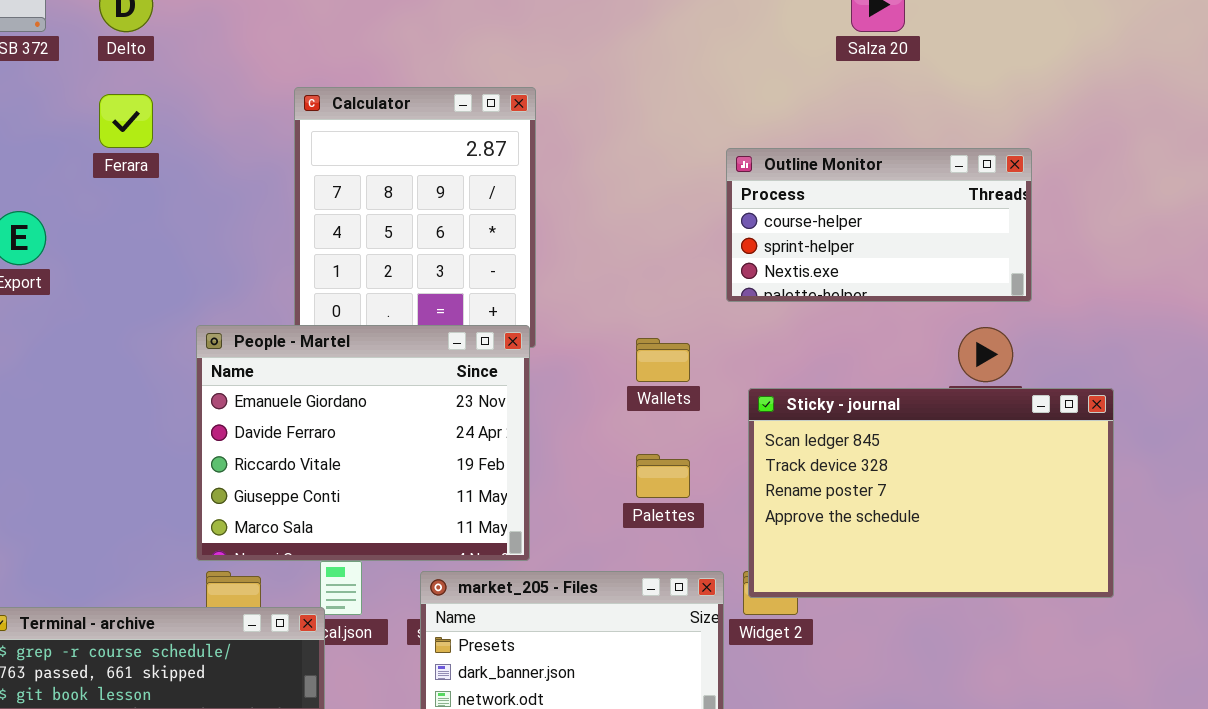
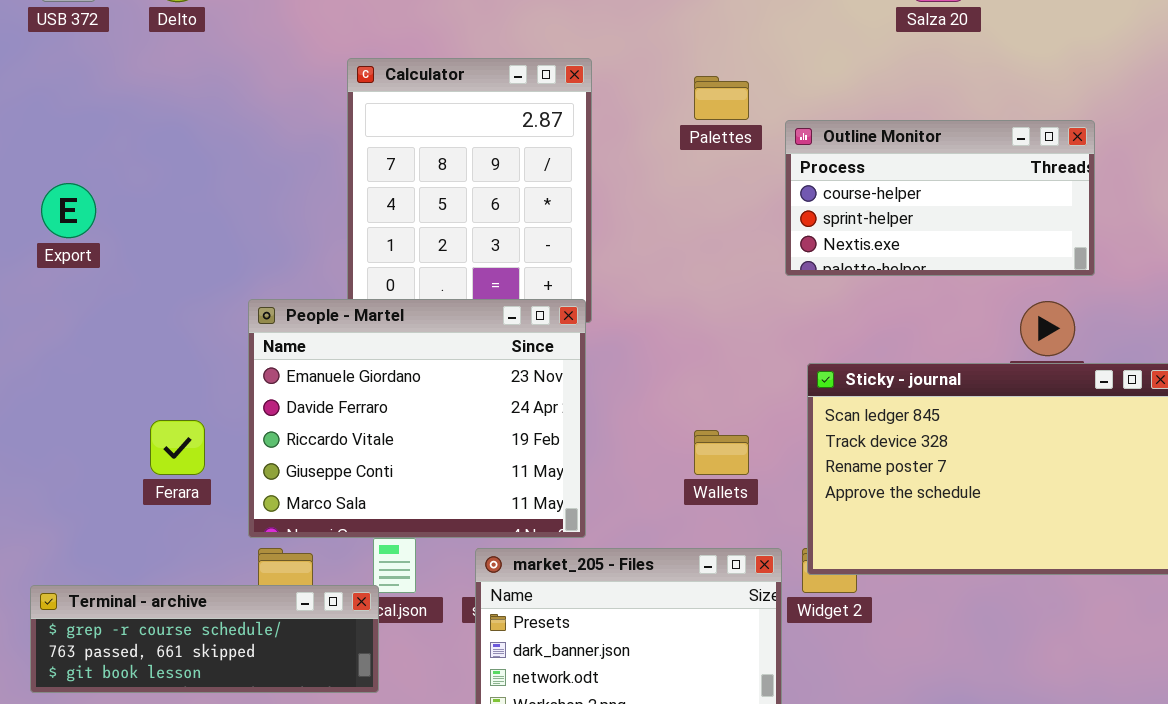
Ferara: [99,94,153,148] -> [150,420,205,475], moved
Wallets: [636,338,690,382] -> [694,430,749,475], moved
Palettes: [636,454,690,498] -> [694,76,749,120], moved

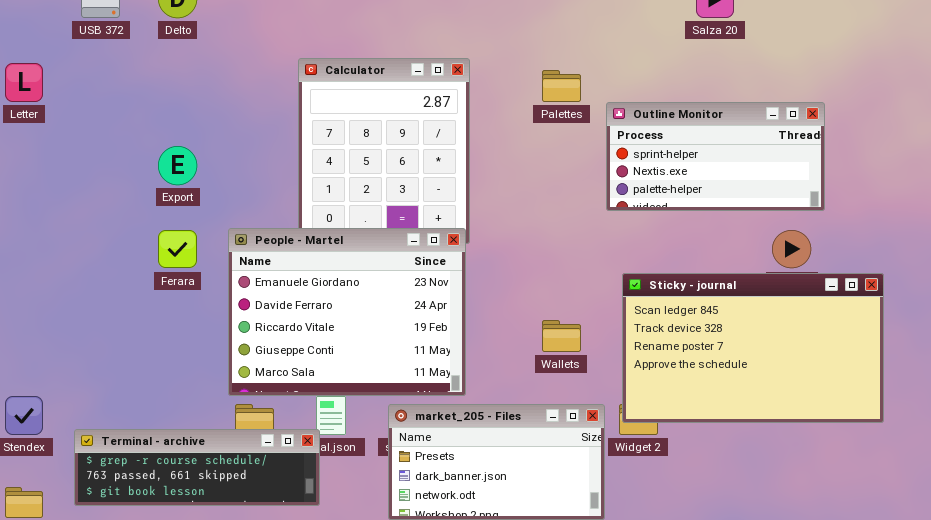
Outline Monitor: [785,120,1095,276] -> [606,102,825,211], scrolled down 1 row
Export: [41,183,96,238] -> [158,146,197,185], moved
Ferara: [150,420,205,475] -> [158,230,197,268], moved

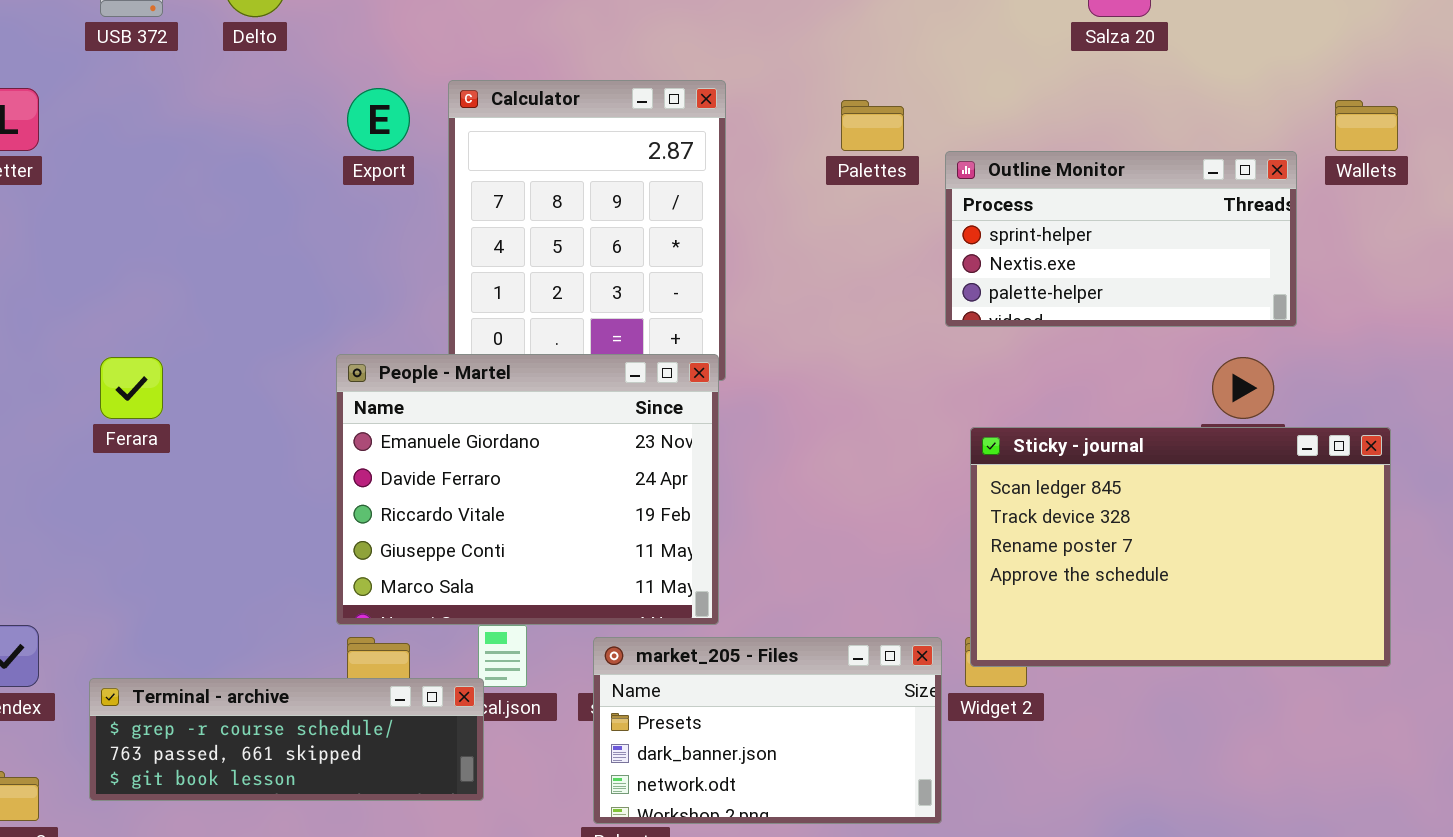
Export: [158,146,197,185] -> [347,88,410,151], moved
Ferara: [158,230,197,268] -> [100,357,163,419], moved
Wallets: [542,320,581,352] -> [1335,100,1398,151], moved

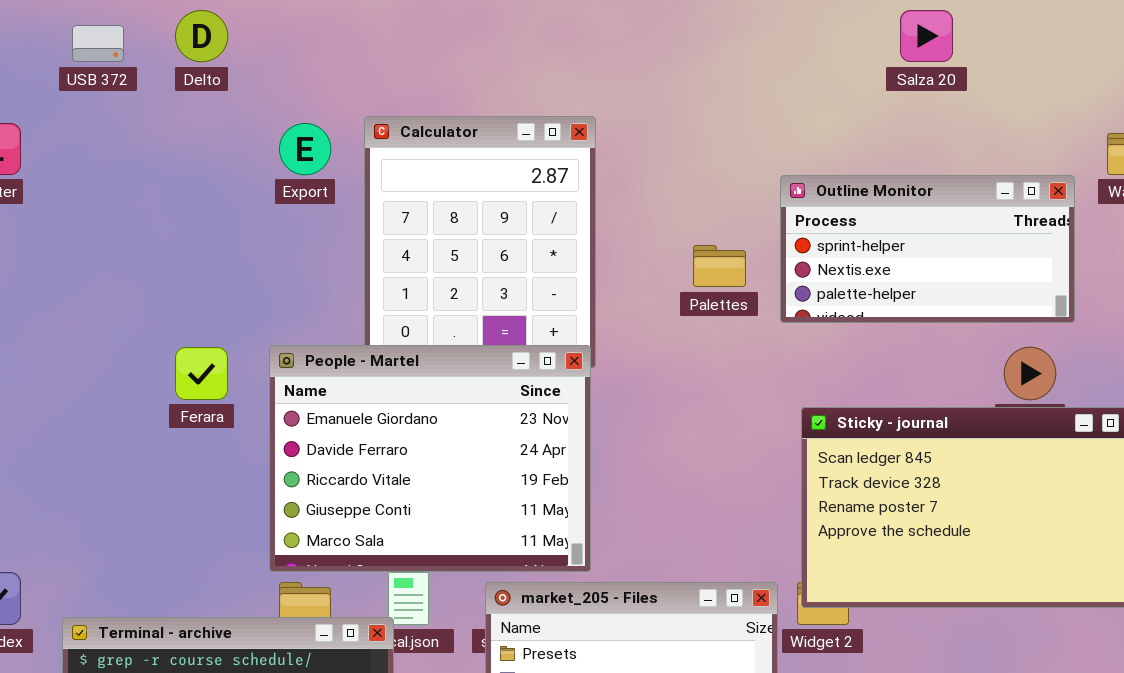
Palettes: [841,100,904,151] -> [693,245,746,287], moved
Ferara: [100,357,163,419] -> [175,347,228,400], moved

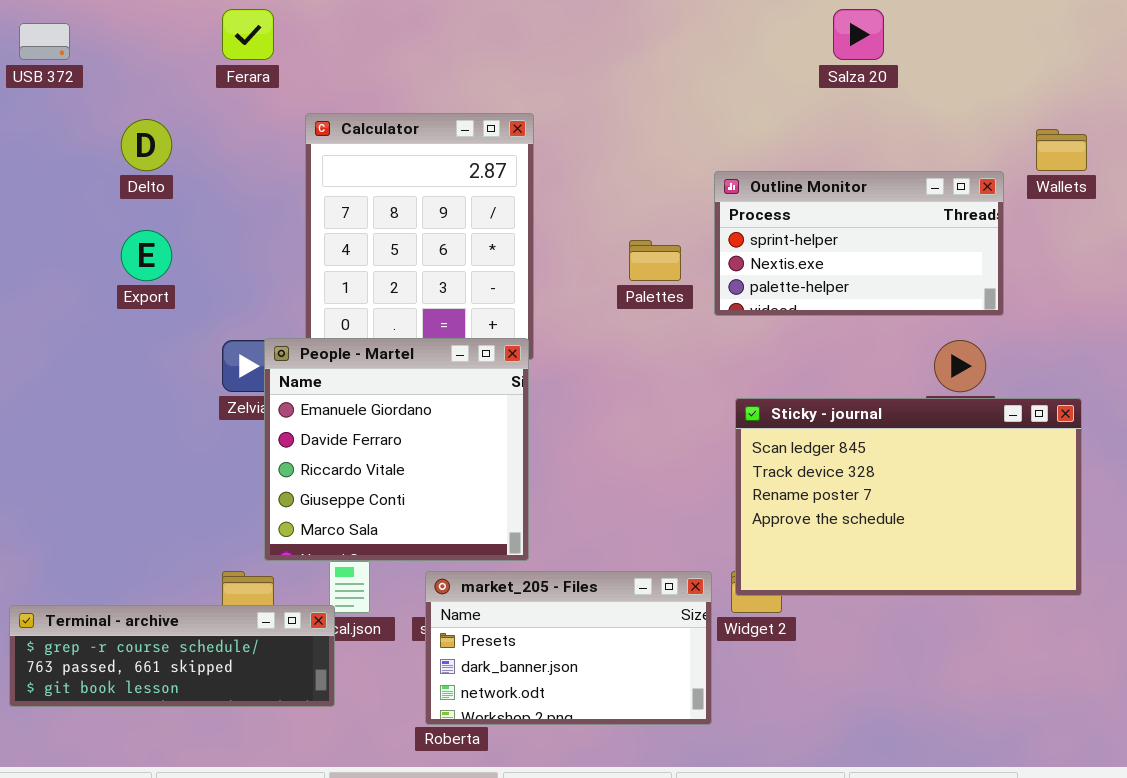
Delto: [175,10,228,62] -> [121,119,172,171], moved
Export: [279,123,331,175] -> [121,230,172,281], moved
People - Martel: [269,345,591,572] -> [264,338,529,561], resized
Ferara: [175,347,228,400] -> [222,9,274,60], moved

